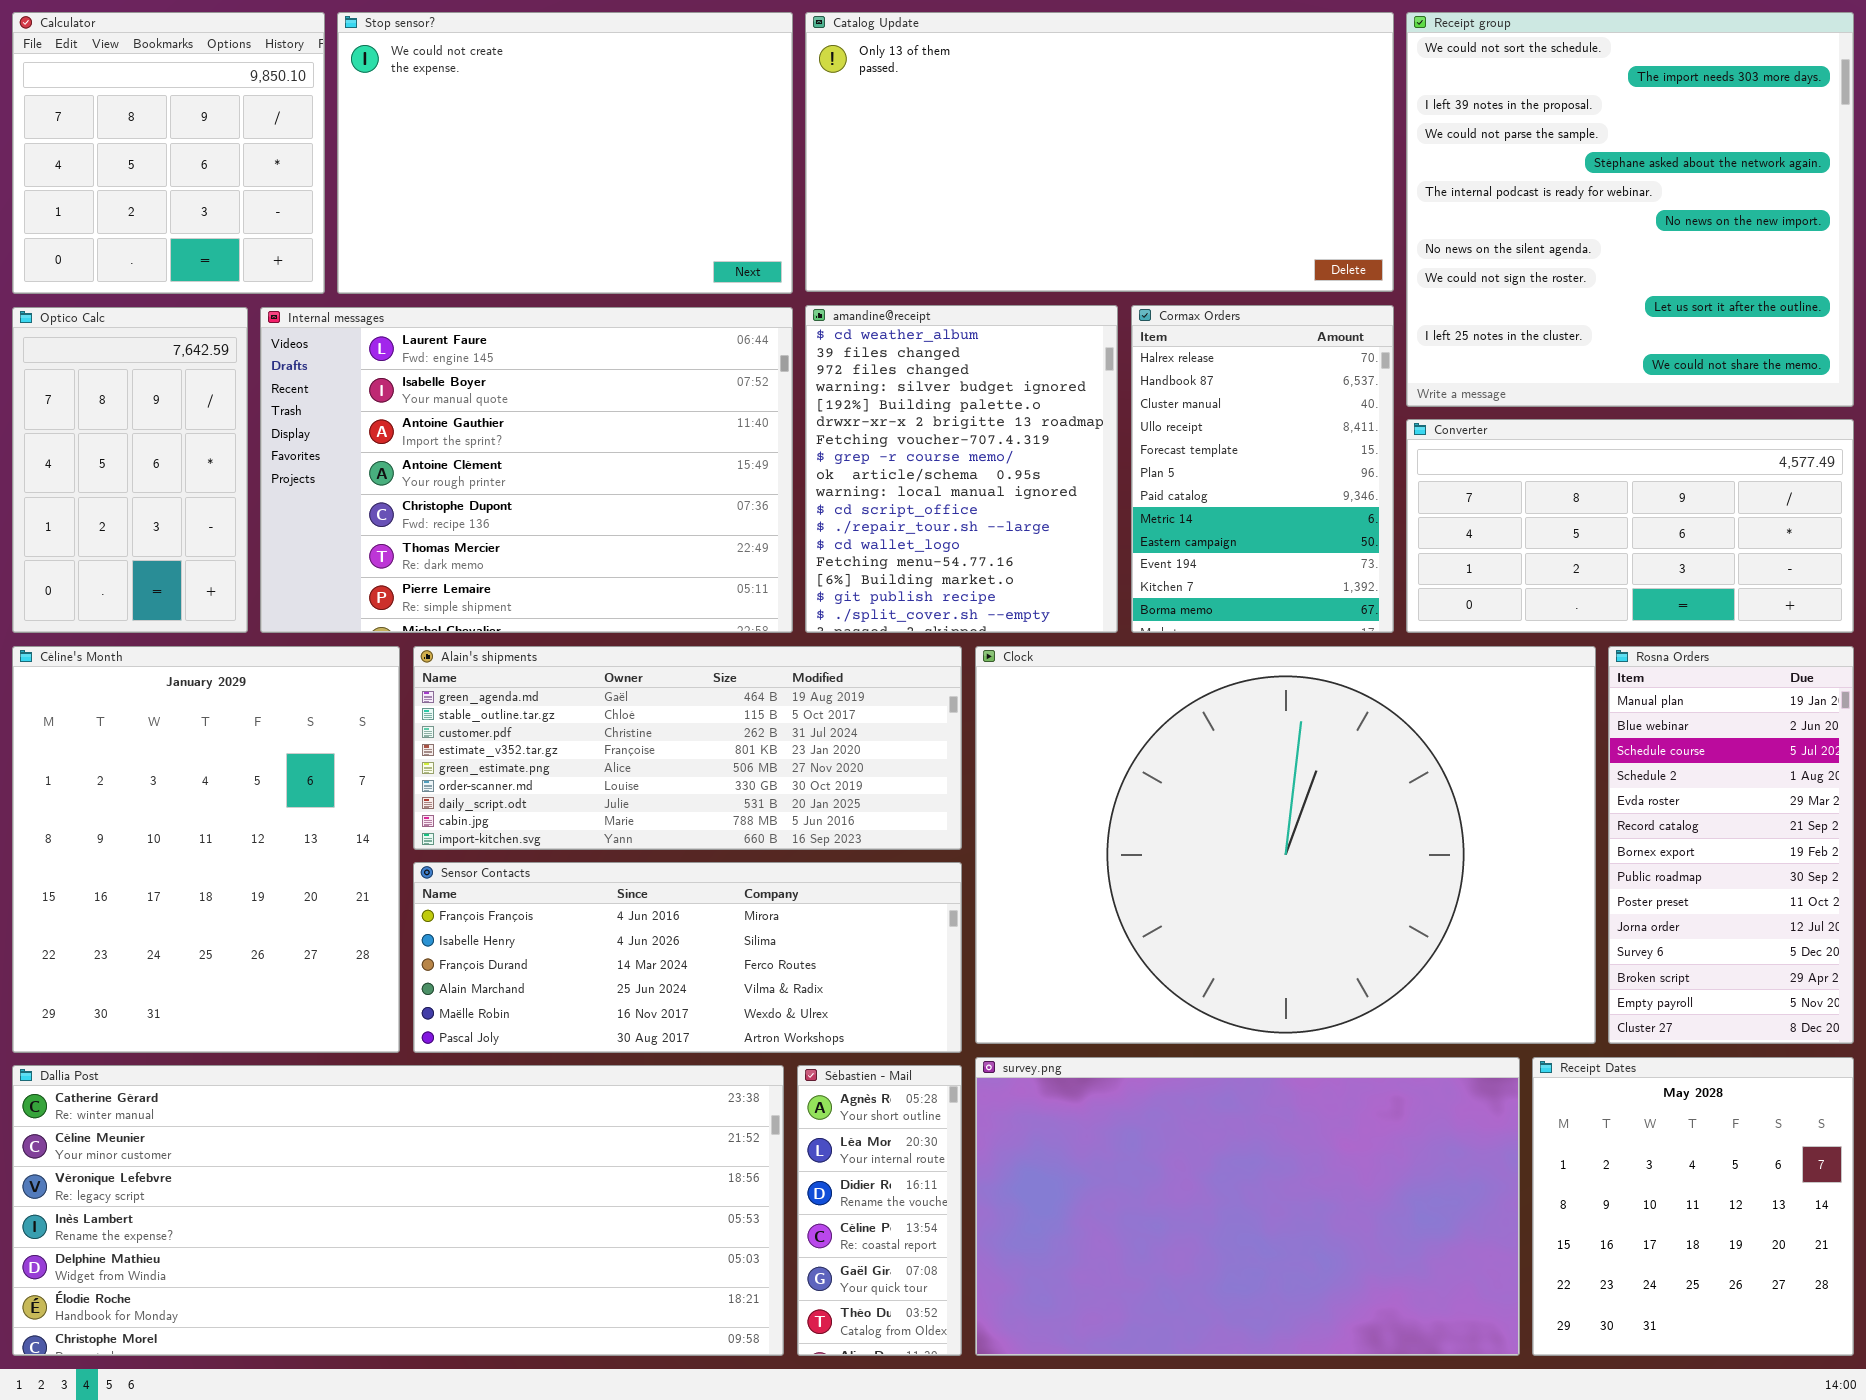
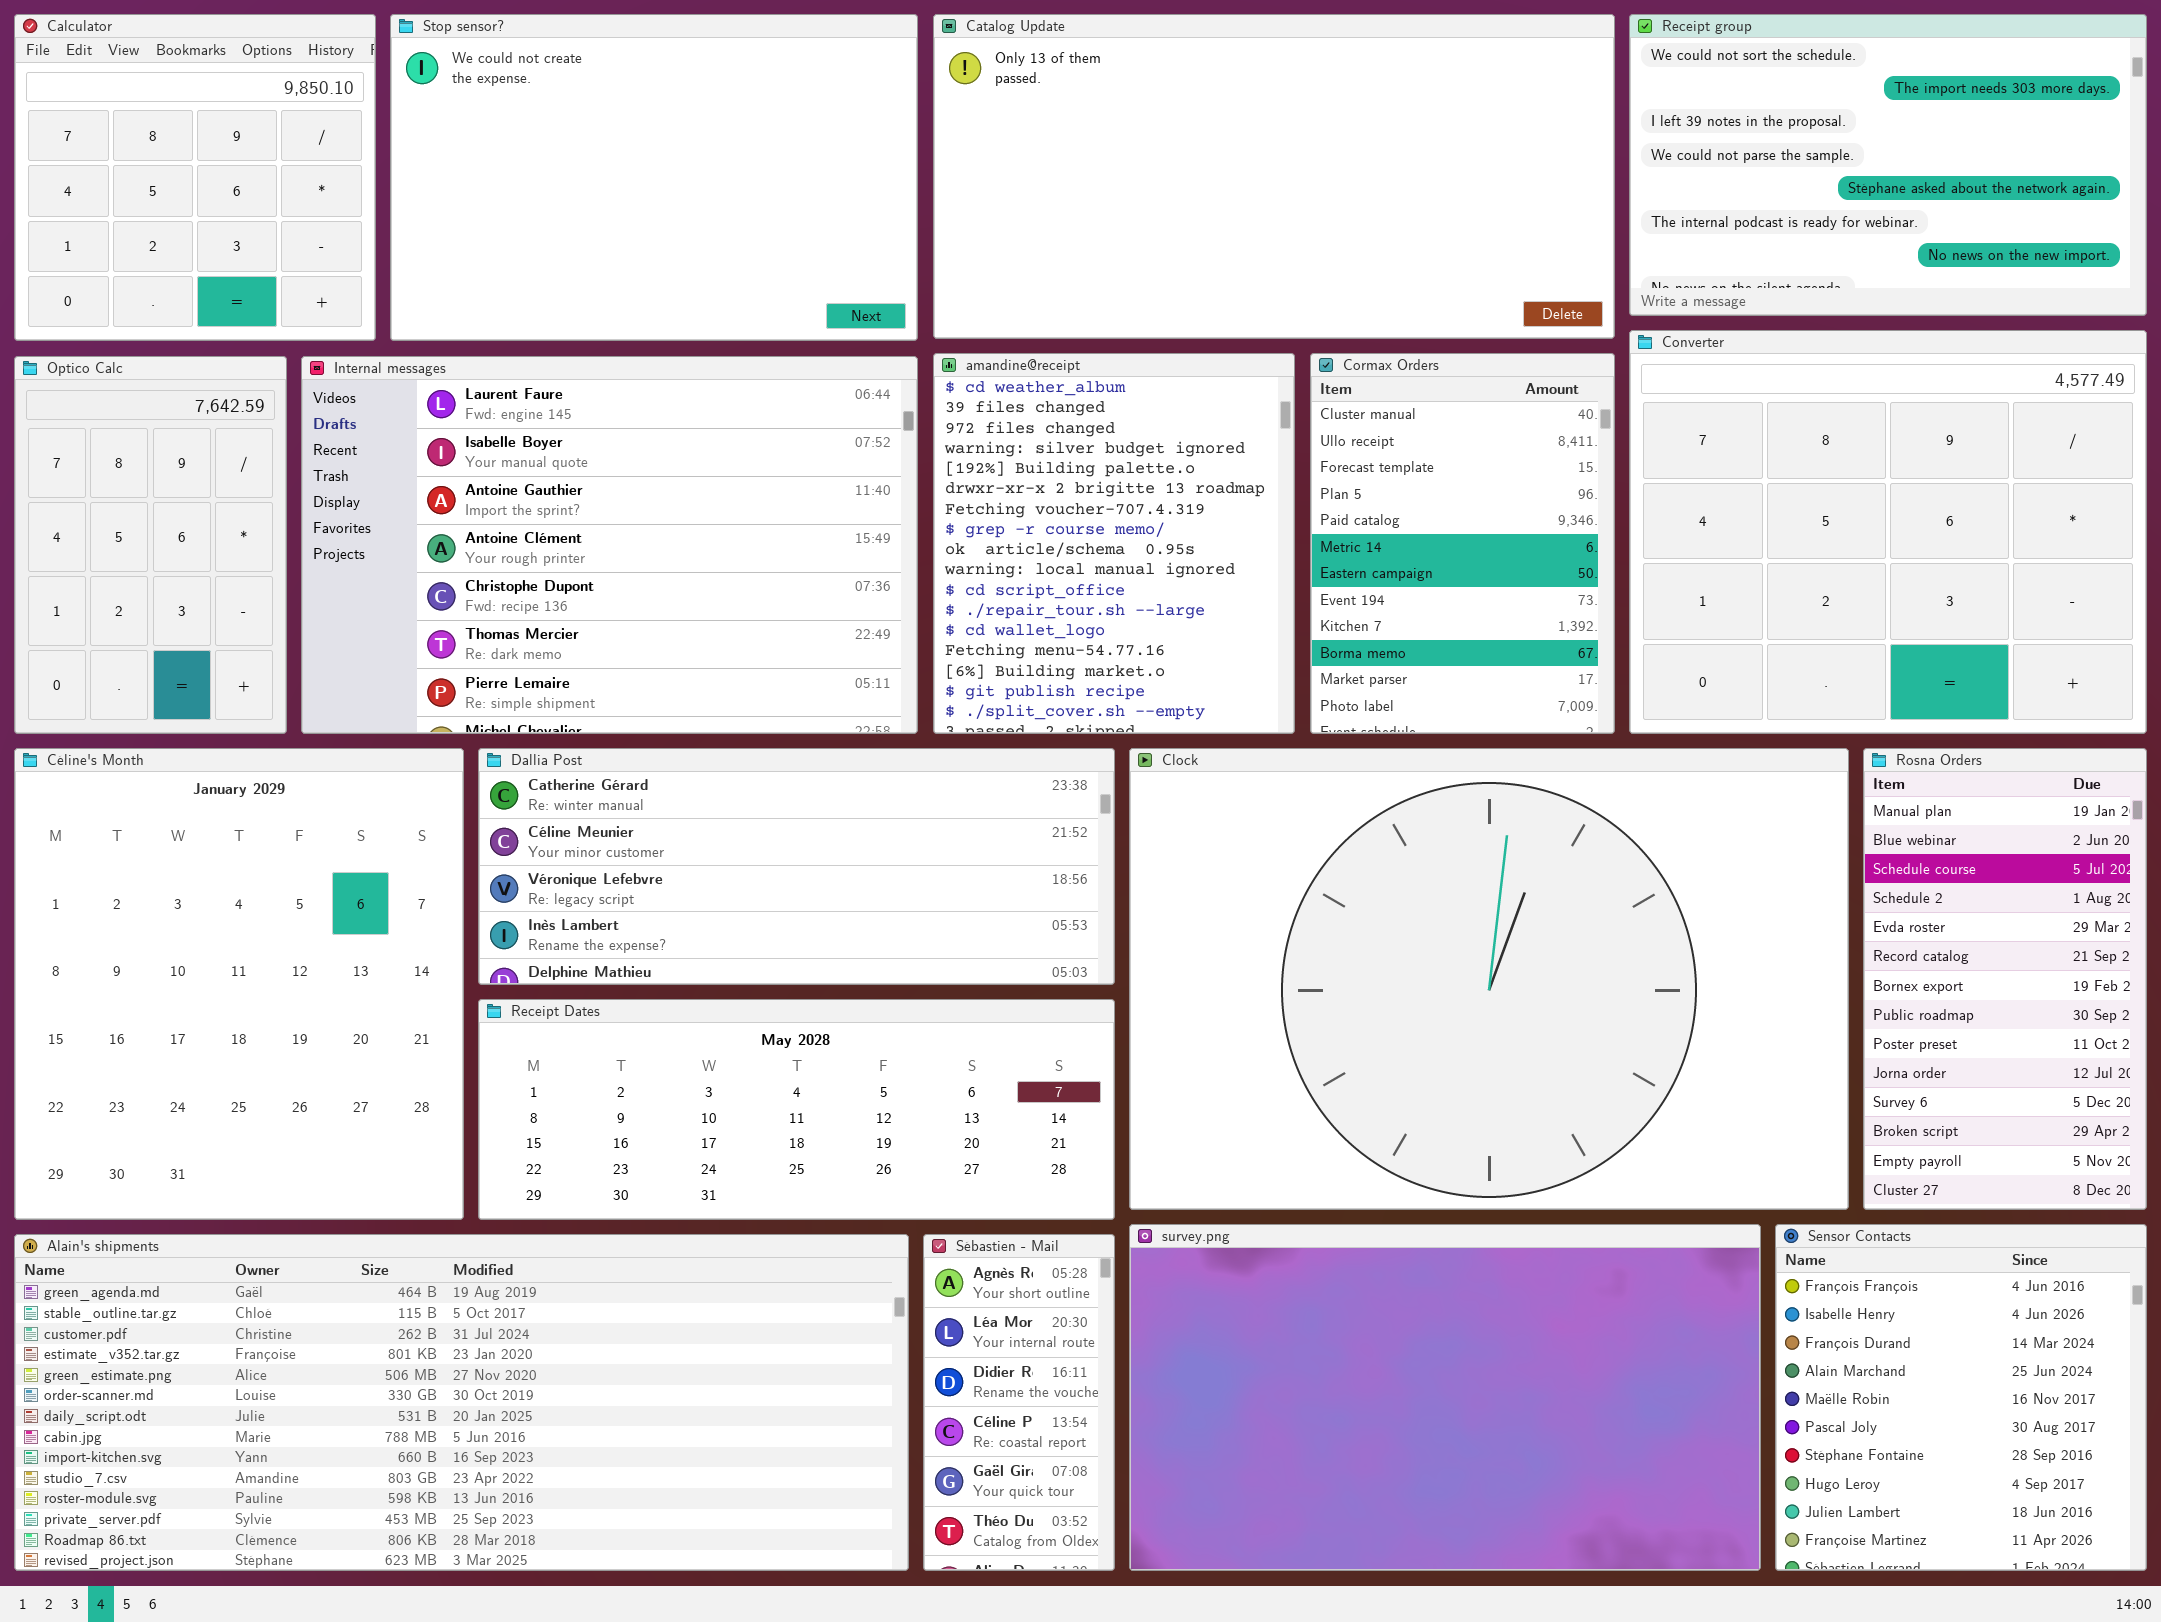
Receipt group: [1406,12,1854,407] -> [1629,14,2147,316], resized
Cormax Orders: [1131,305,1394,633] -> [1310,353,1615,734], scrolled down 2 rows
Converter: [1406,419,1854,633] -> [1629,330,2147,734], resized
Alain's shipments: [413,646,962,850] -> [14,1234,909,1571], moved, resized
Sensor Contacts: [413,862,962,1053] -> [1775,1224,2147,1571], moved, resized
Receipt Dates: [1532,1057,1854,1356] -> [478,999,1115,1220], moved, resized
Dallia Post: [12,1065,784,1356] -> [478,748,1115,985], moved, resized

